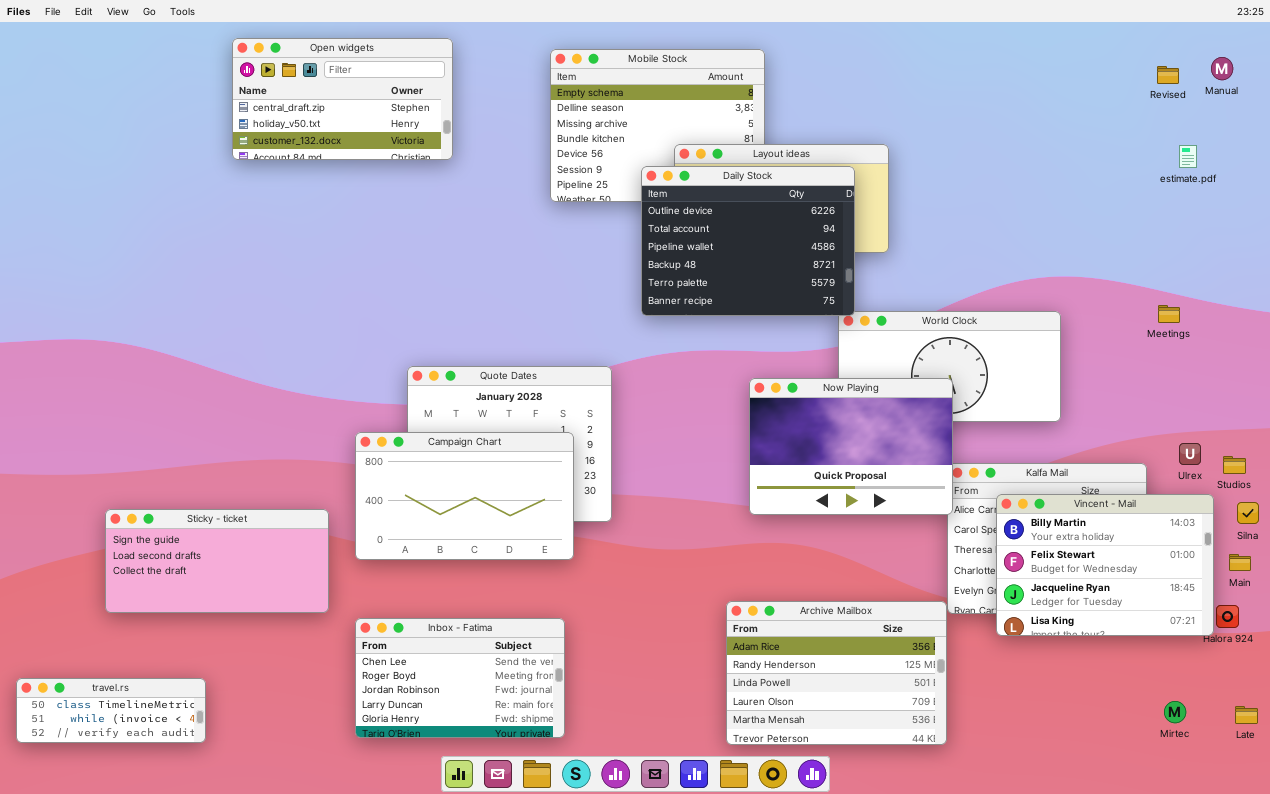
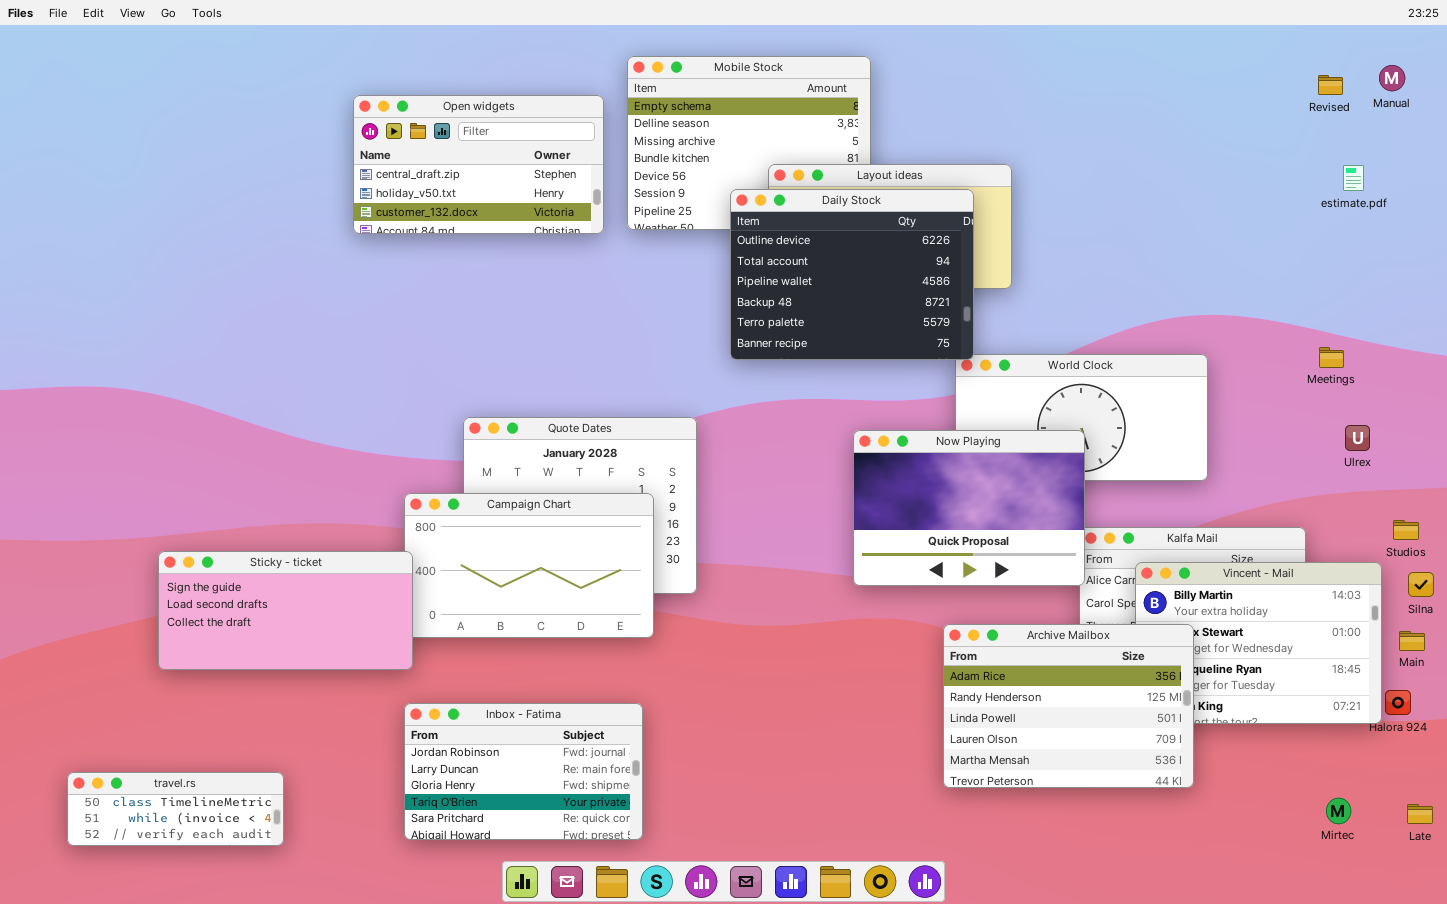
Open widgets: [232,38,453,160] -> [353,95,604,234], moved
Ulrex: [1179,443,1201,465] -> [1345,425,1370,451], moved
Sticky - ticket: [105,509,329,613] -> [158,551,413,670], moved
Archive Mailbox: [726,601,947,745] -> [943,624,1194,788], moved
Inbox - Fatima: [355,618,565,738] -> [404,703,643,840], scrolled down 2 rows
travel.rs: [16,678,206,743] -> [67,772,284,846], moved

